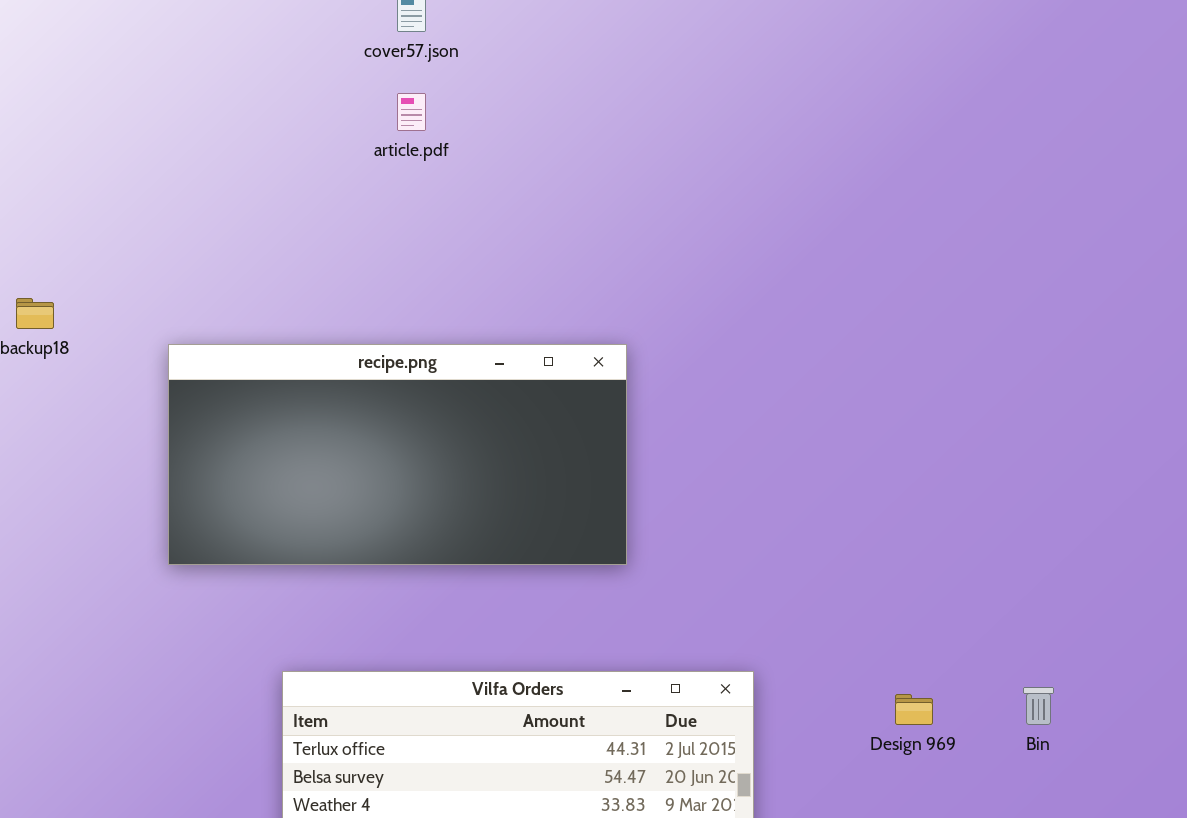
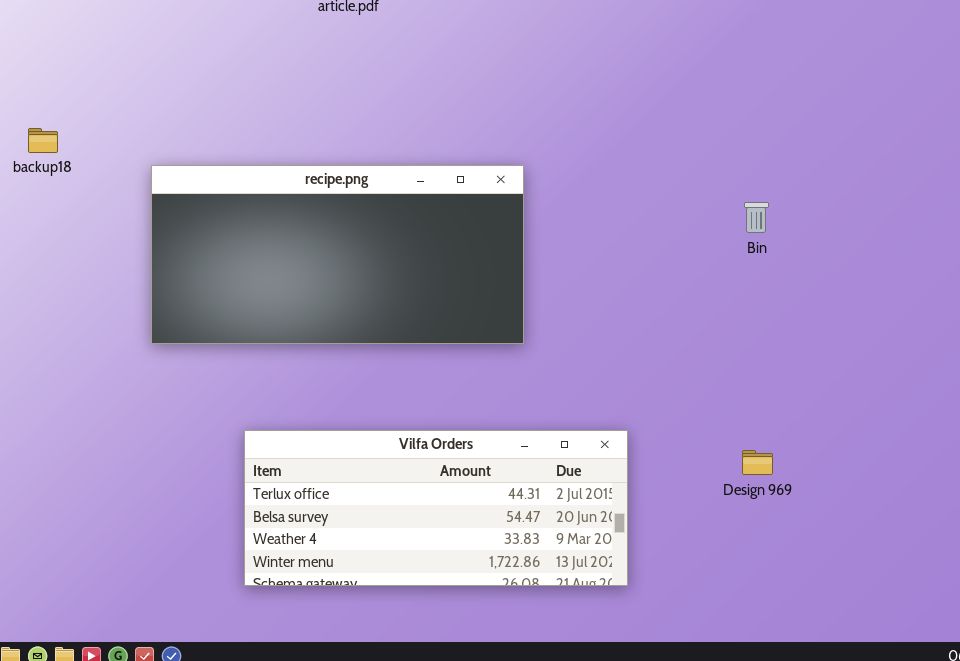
Bin: [1023,687,1054,725] -> [744,202,769,233], moved

